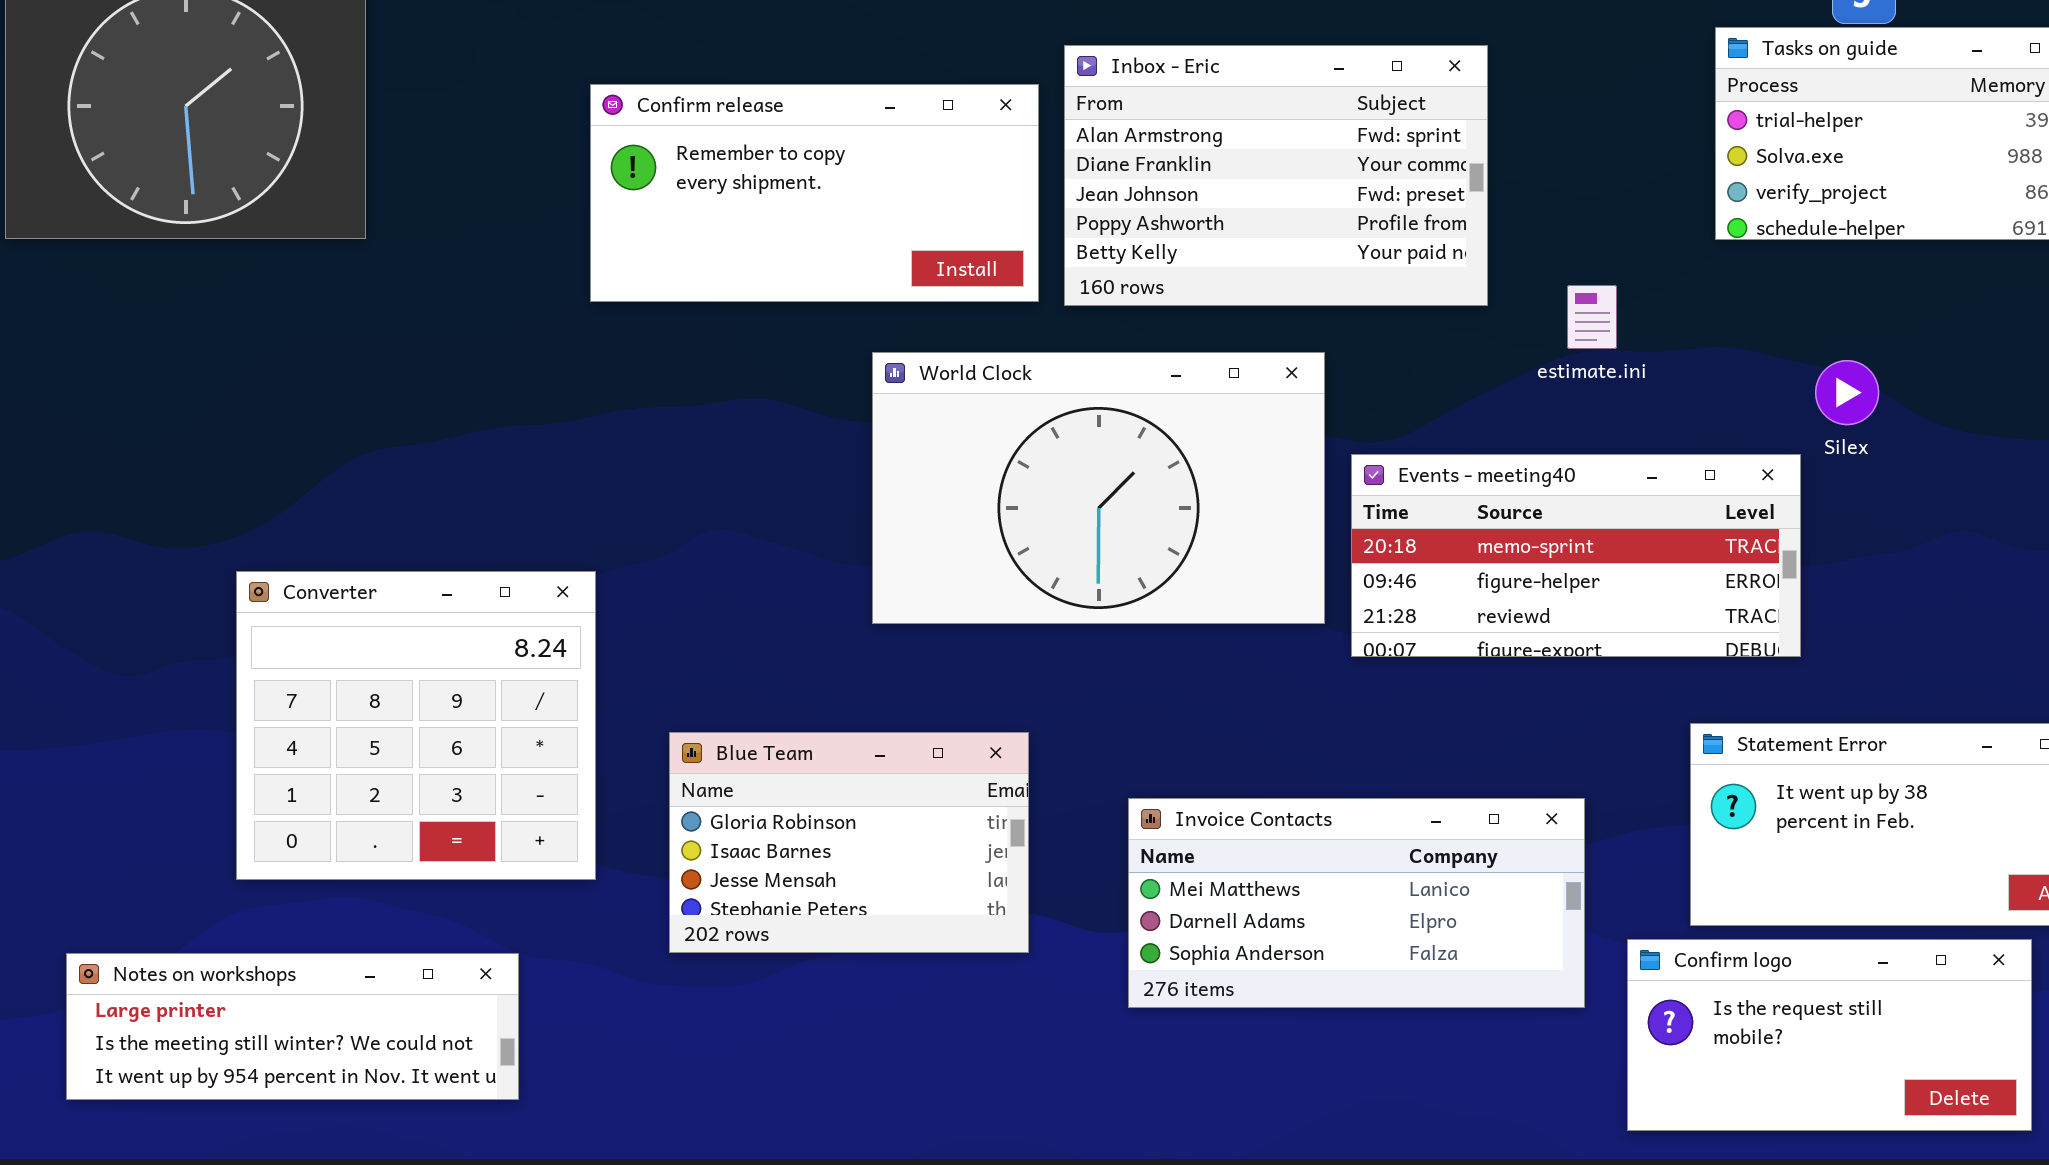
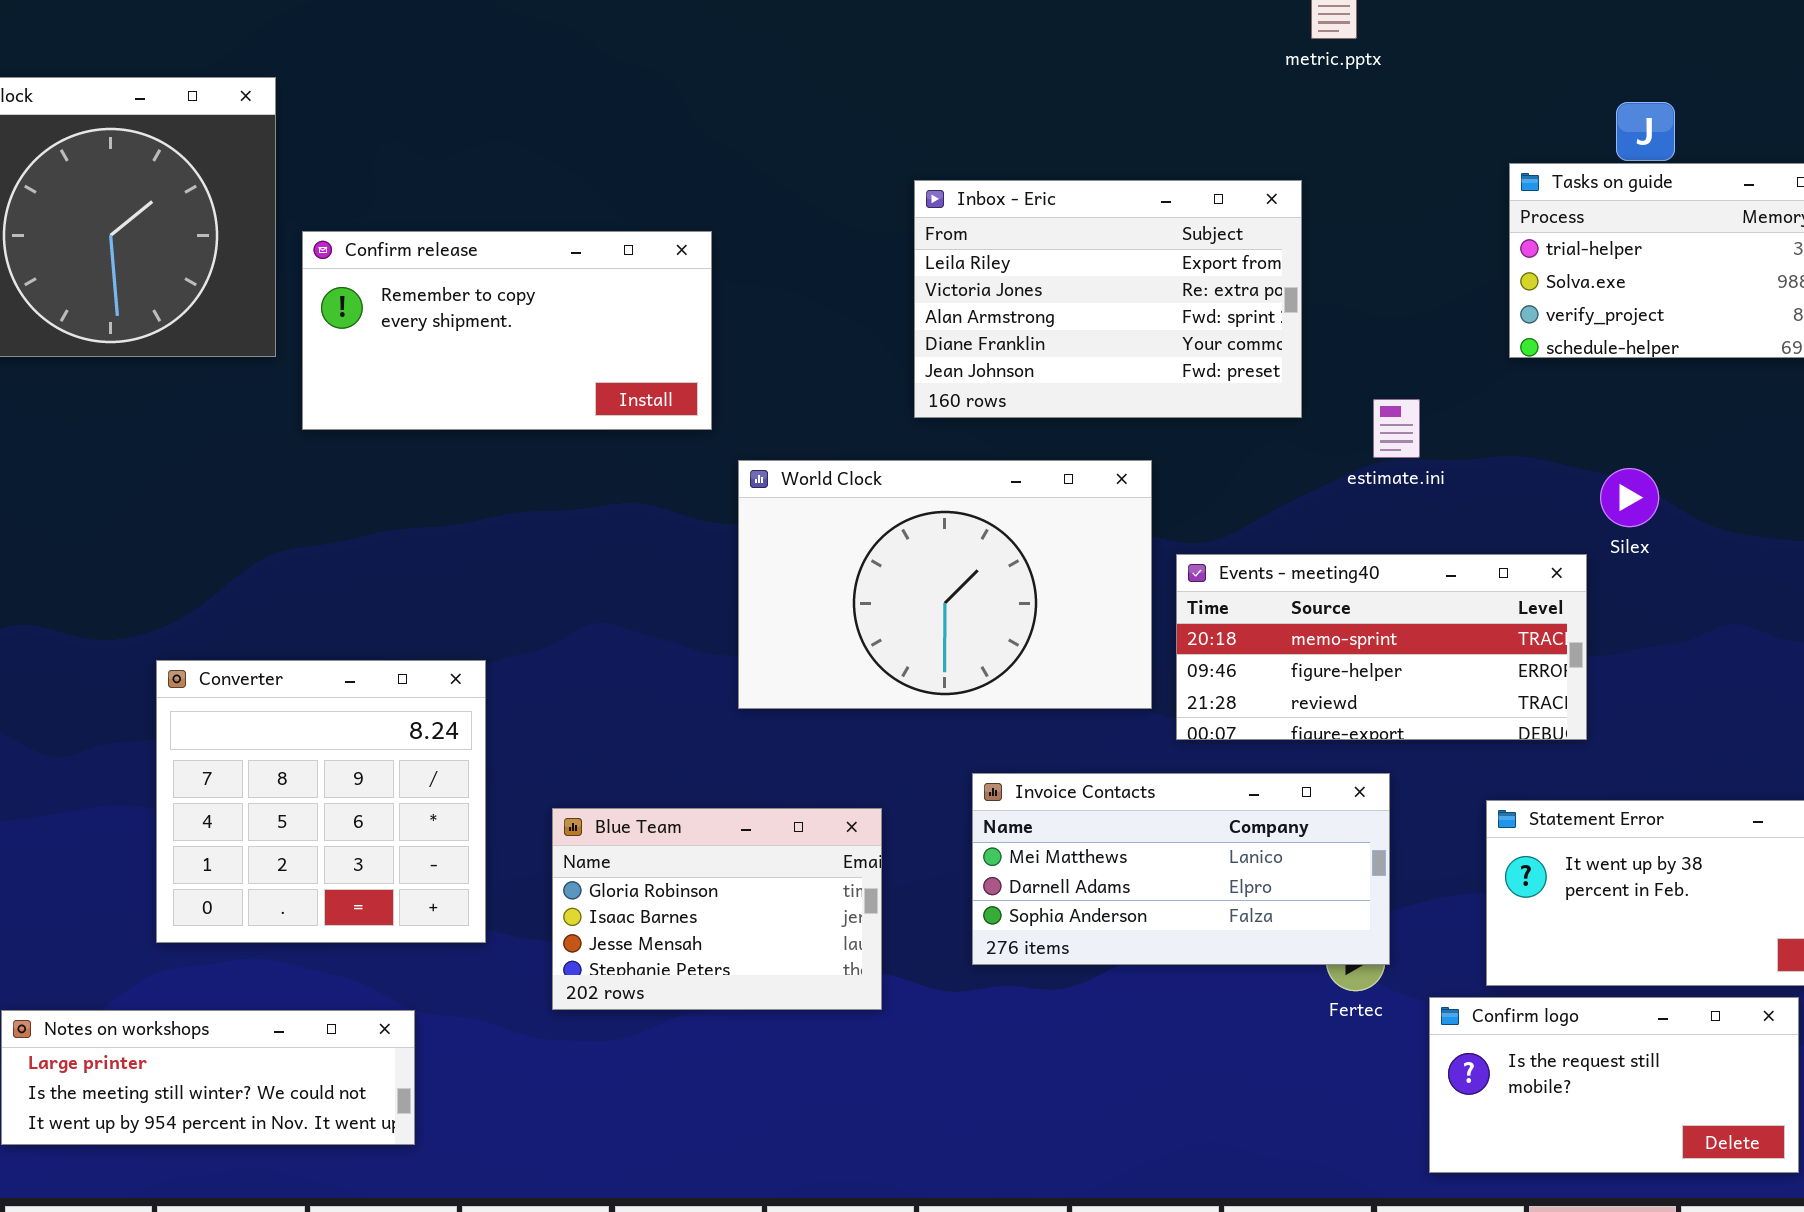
Inbox - Eric: [1064,45,1488,306] -> [914,180,1302,418], scrolled up 2 rows
Confirm release: [590,84,1039,302] -> [302,231,712,430], moved
Invoice Contacts: [1128,798,1585,1008] -> [972,773,1390,965], moved

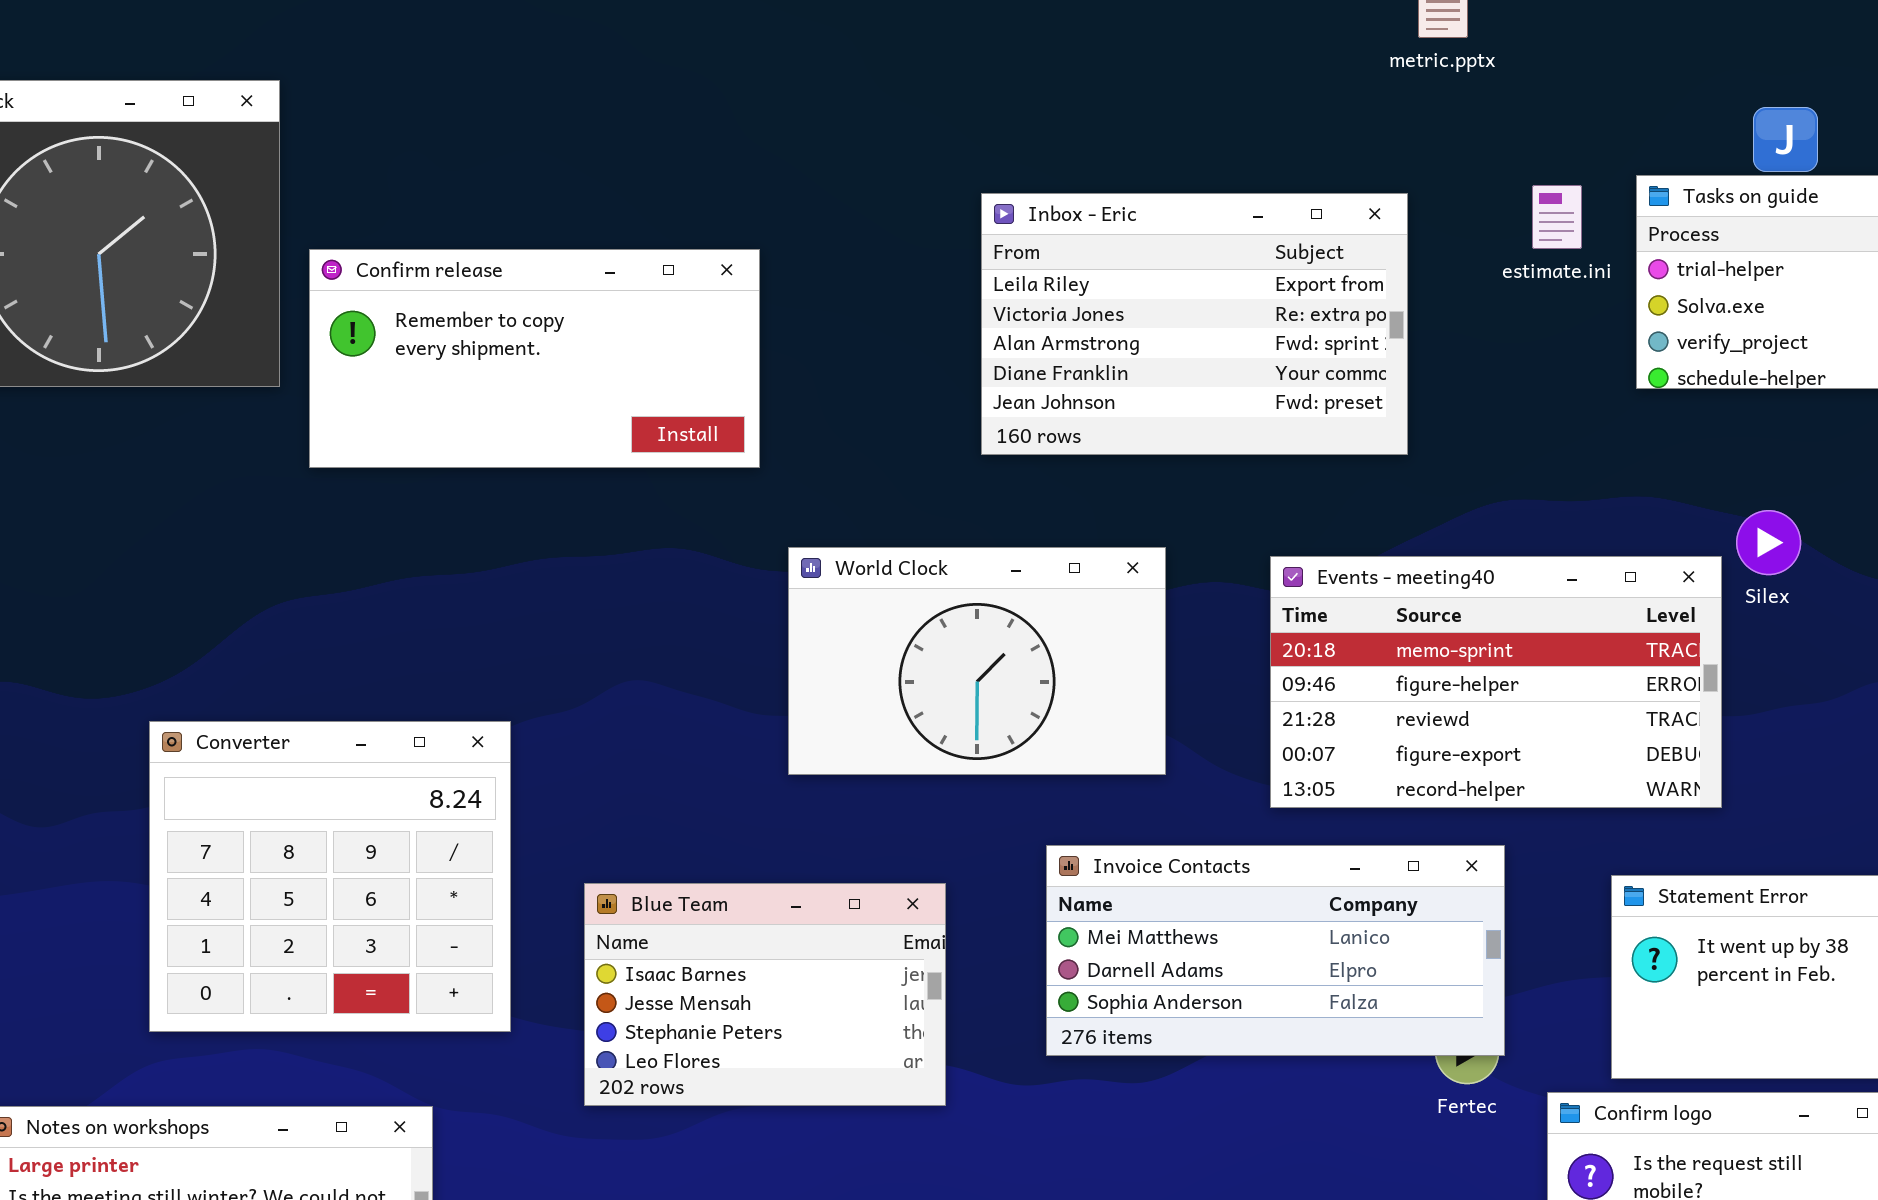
estimate.ini: [1373,399,1420,458] -> [1532,185,1582,249], moved
World Clock: [738,460,1152,709] -> [788,547,1166,775], resized
Events - meeting40: [1176,554,1587,740] -> [1270,556,1722,808], resized
Blue Team: [552,808,882,1010] -> [584,883,946,1106], scrolled down 1 row

